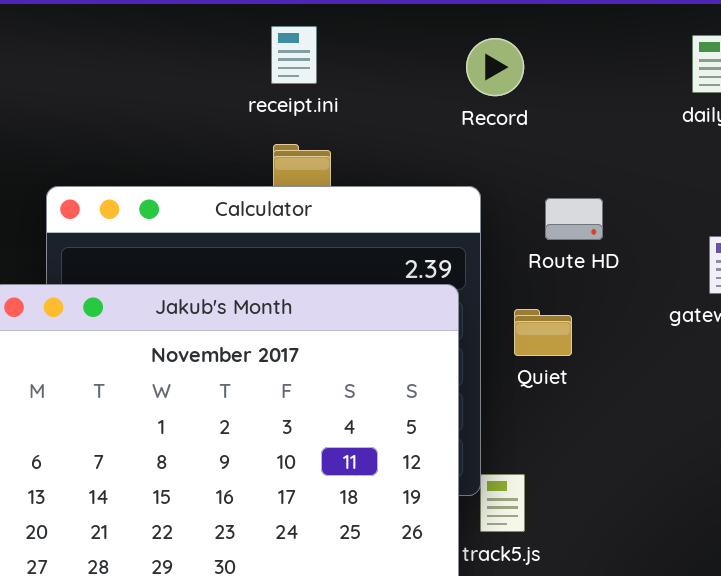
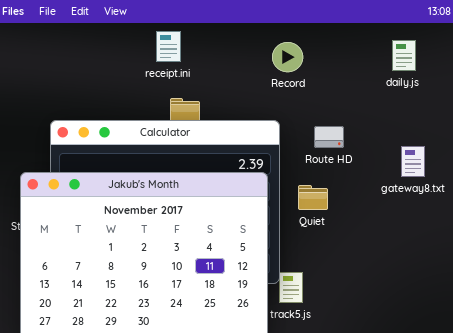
receipt.ini: [271,26,317,84] -> [156,31,181,62], moved

